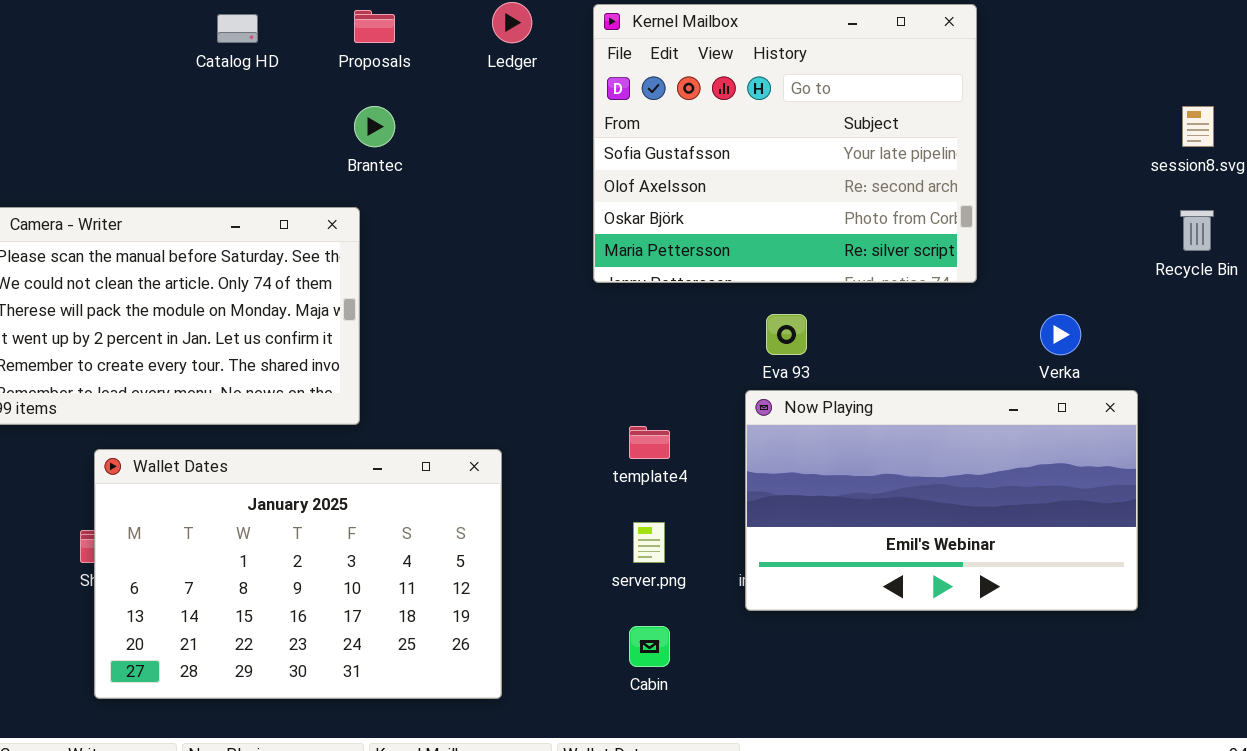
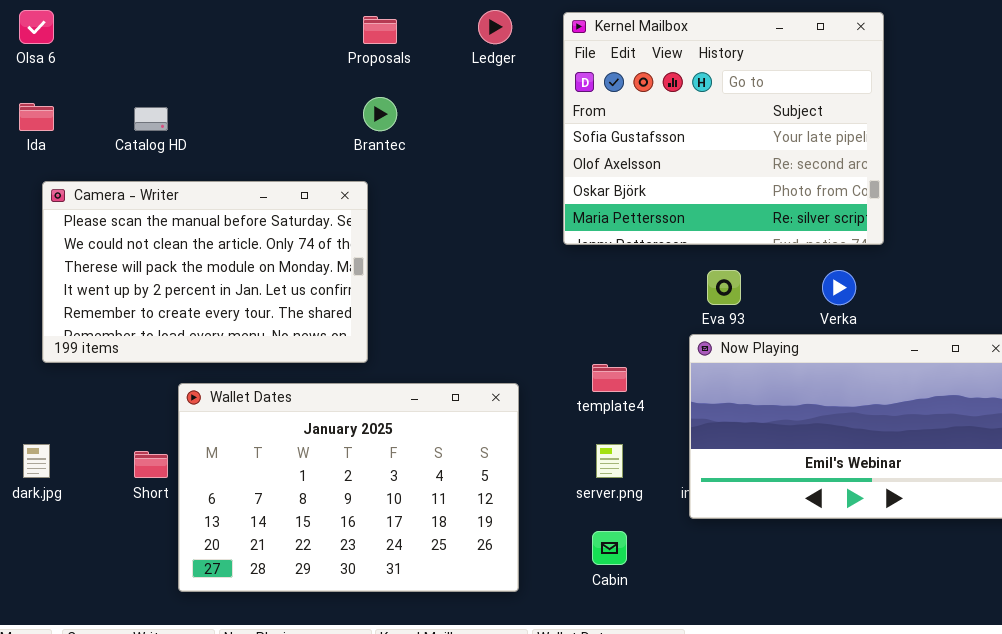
Catalog HD: [217,14,258,43] -> [134,107,168,131], moved
Verka: [1040,314,1081,355] -> [822,270,856,305], moved
Wallet Dates: [94,449,502,699] -> [178,383,519,592], moved

